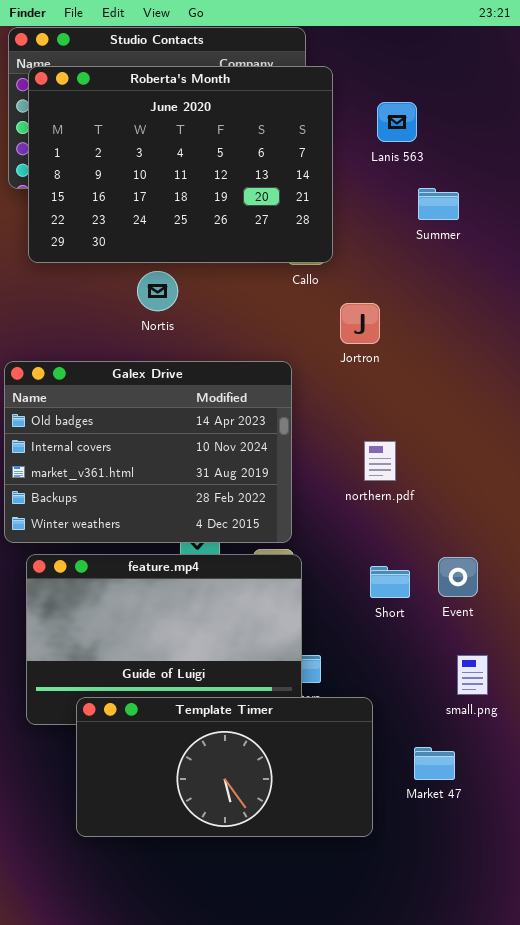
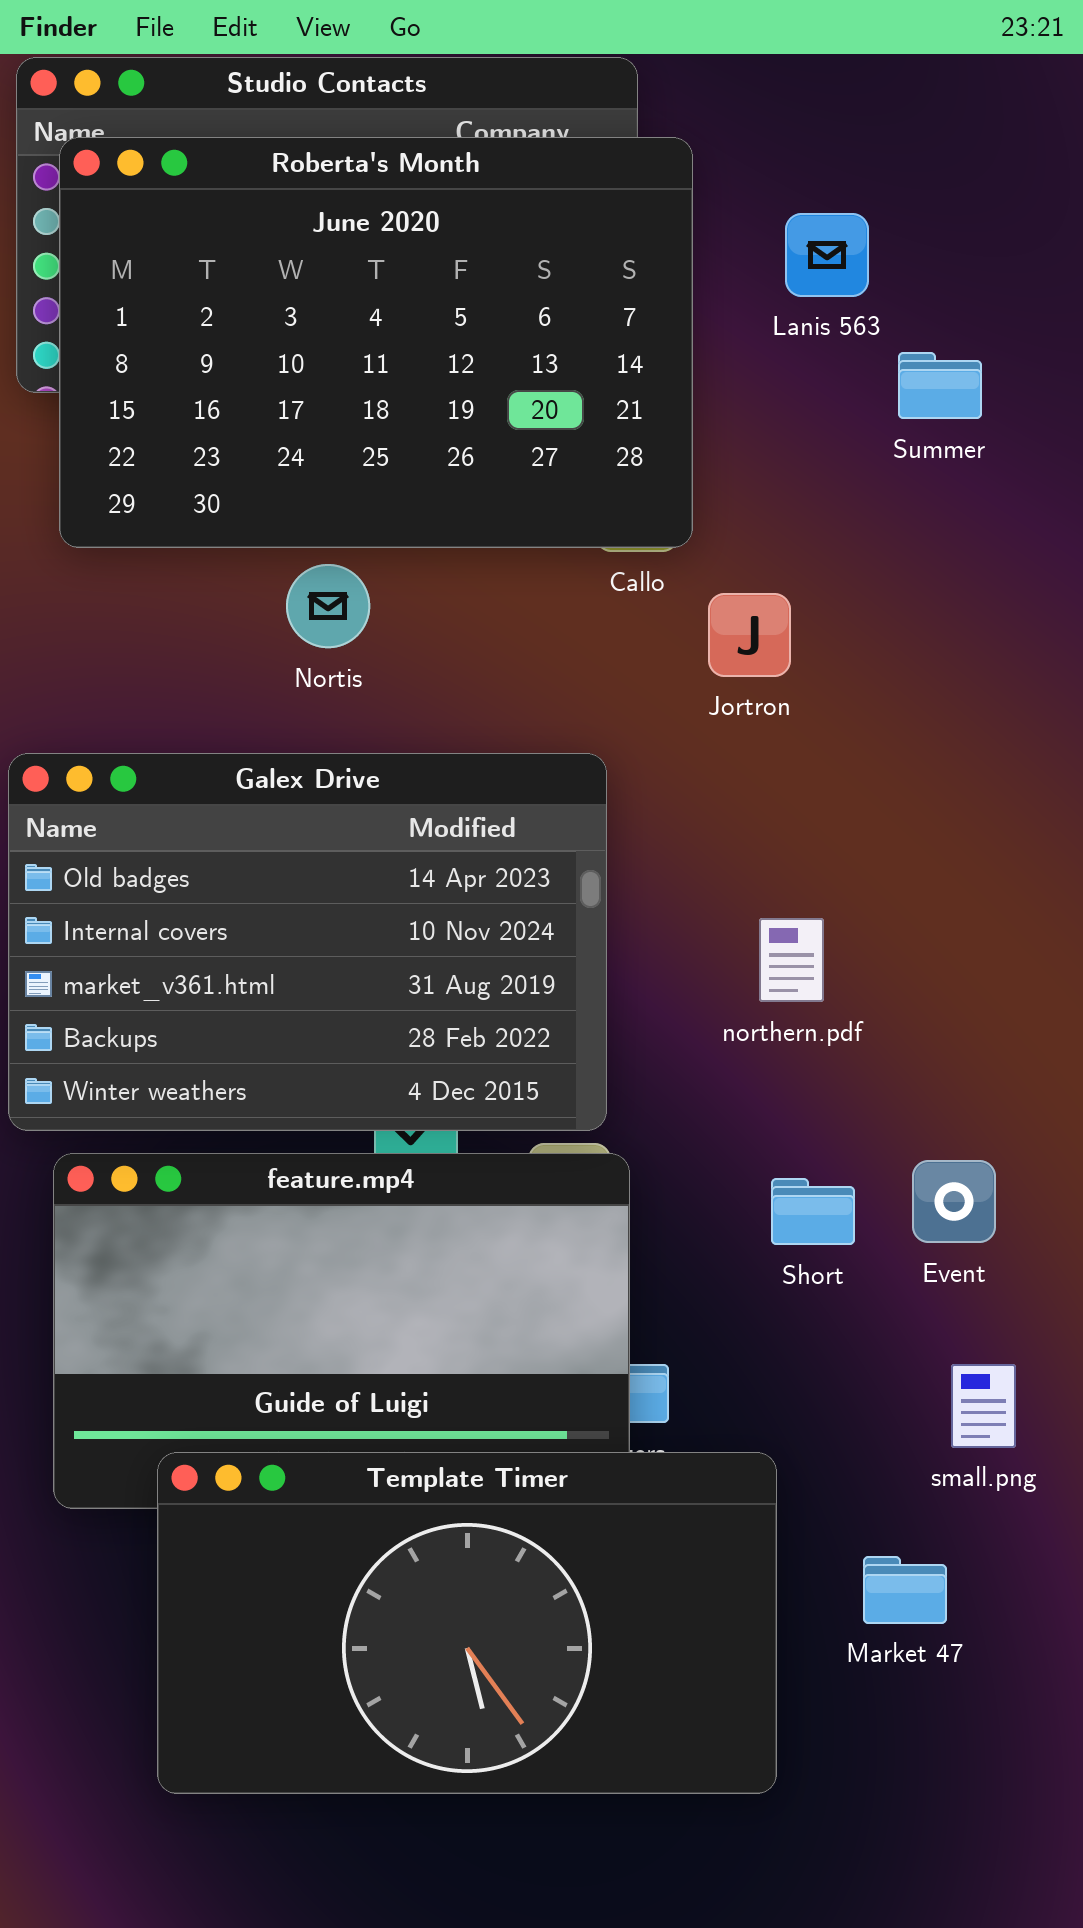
Summer: [418,188,459,220] -> [898,352,982,419], moved
Jortron: [340,303,380,344] -> [708,593,791,677], moved
Template Timer: [76,697,373,837] -> [157,1452,777,1794], resized

